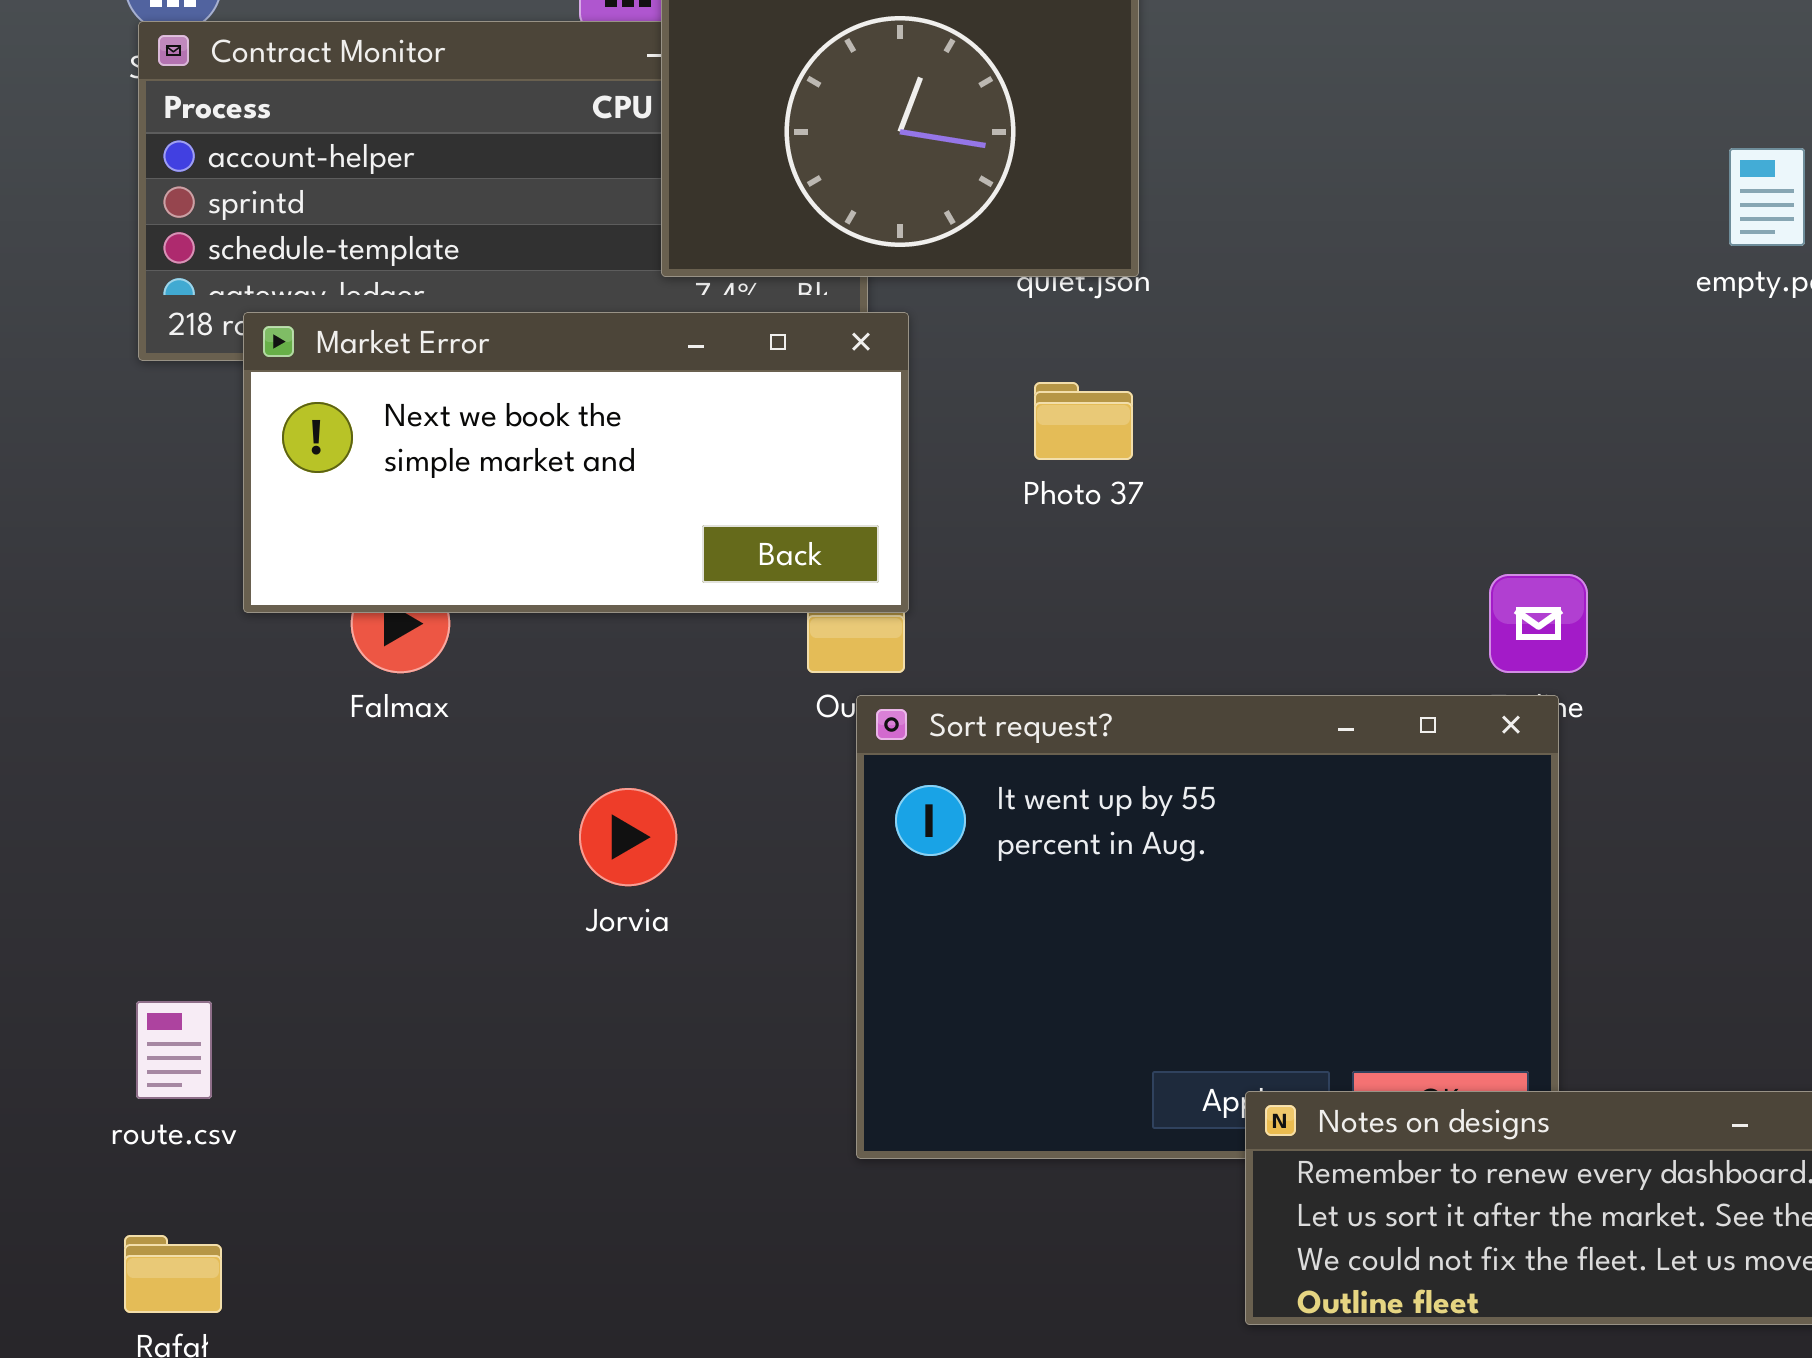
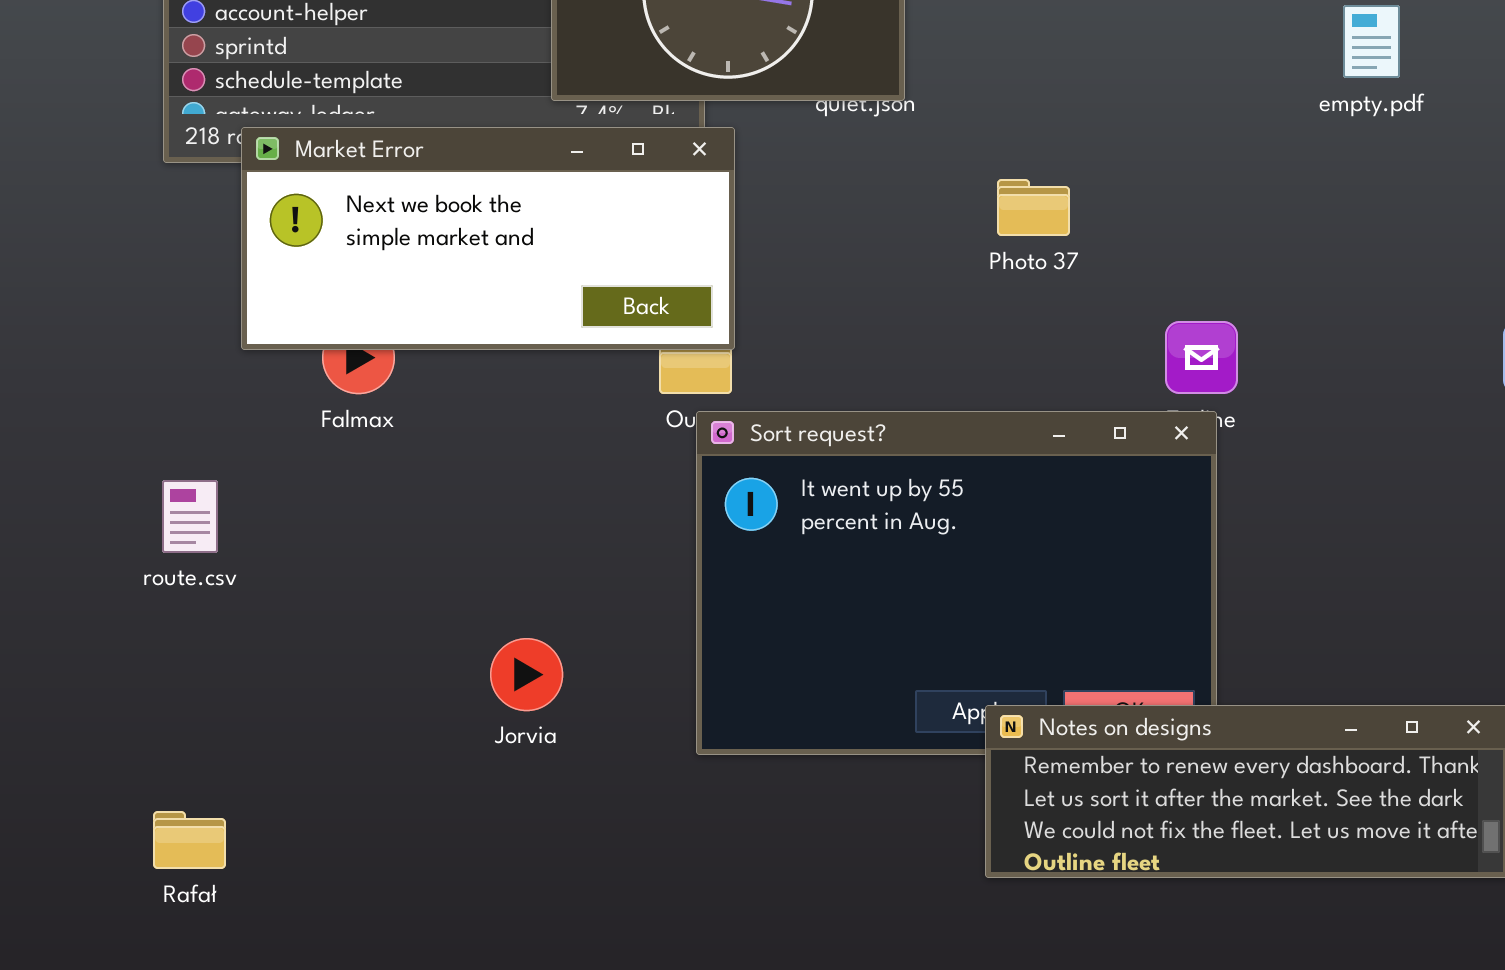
Photo 37: [1034,382,1133,460] -> [997,179,1070,236], moved
Jorvia: [579,788,677,886] -> [490,638,563,711], moved
route.csv: [136,1001,212,1099] -> [162,480,218,553], moved

